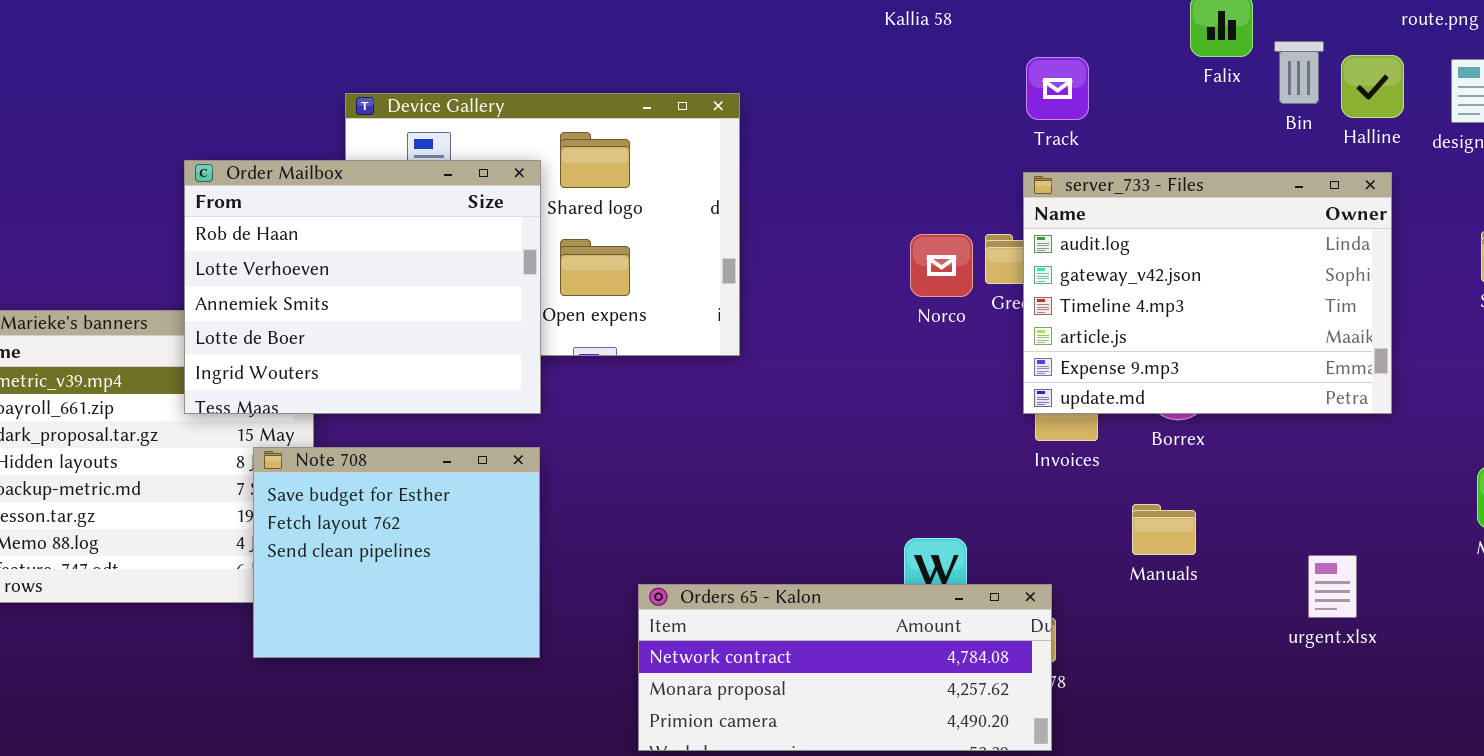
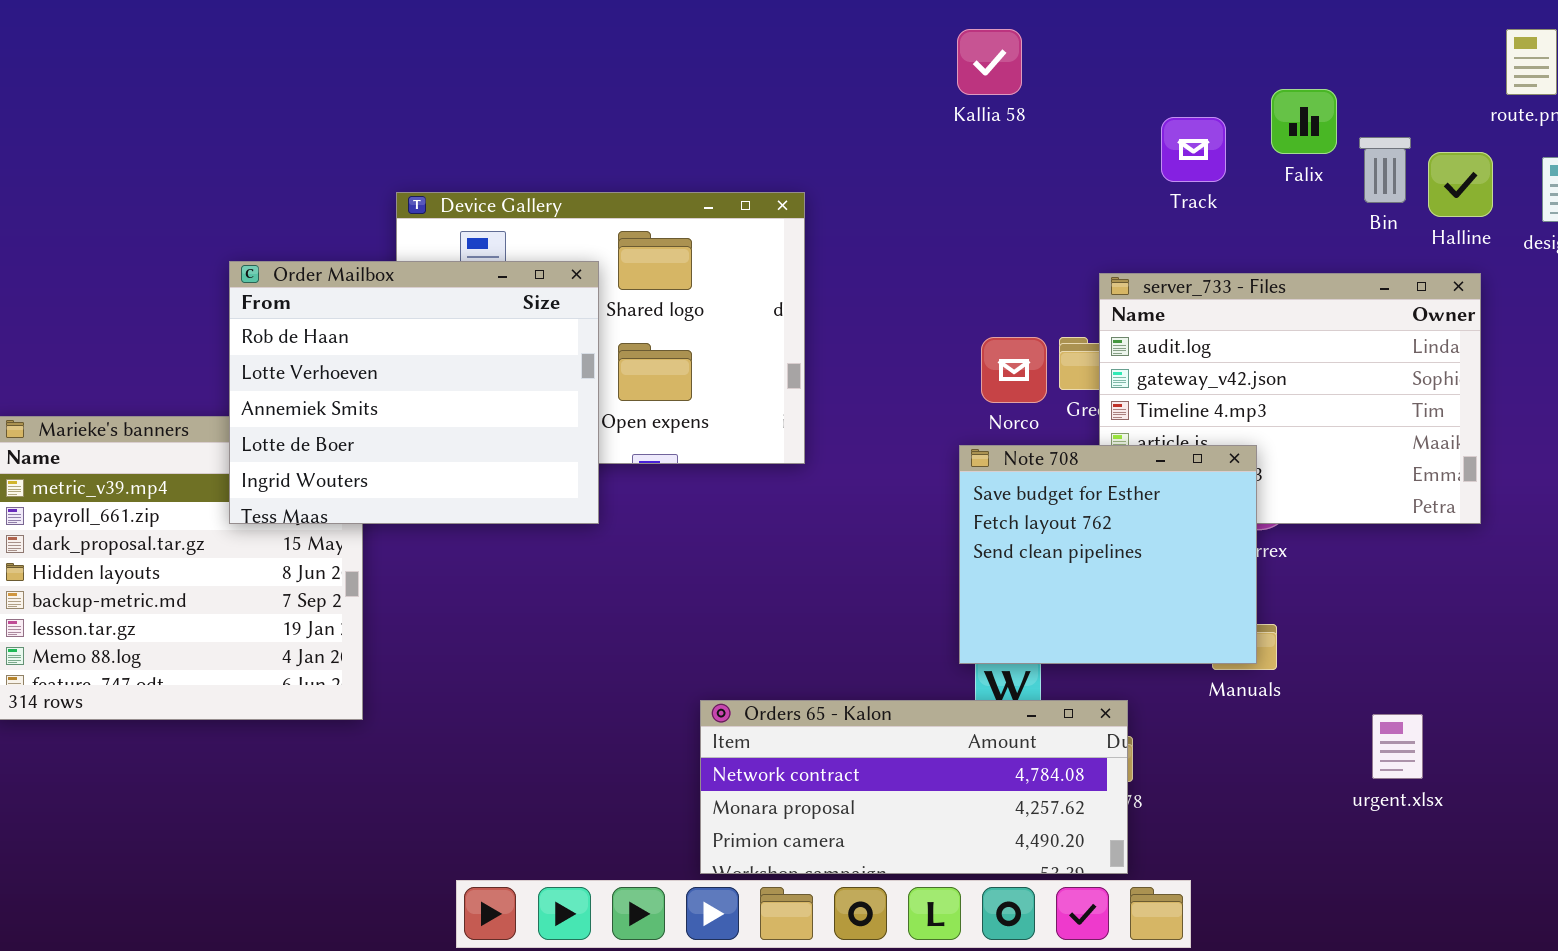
Track: [1026,57,1089,120] -> [1161,117,1226,182], moved
Note 708: [253,447,540,658] -> [959,445,1257,664], moved
urgent.xlsx: [1308,555,1357,618] -> [1372,714,1423,779], moved

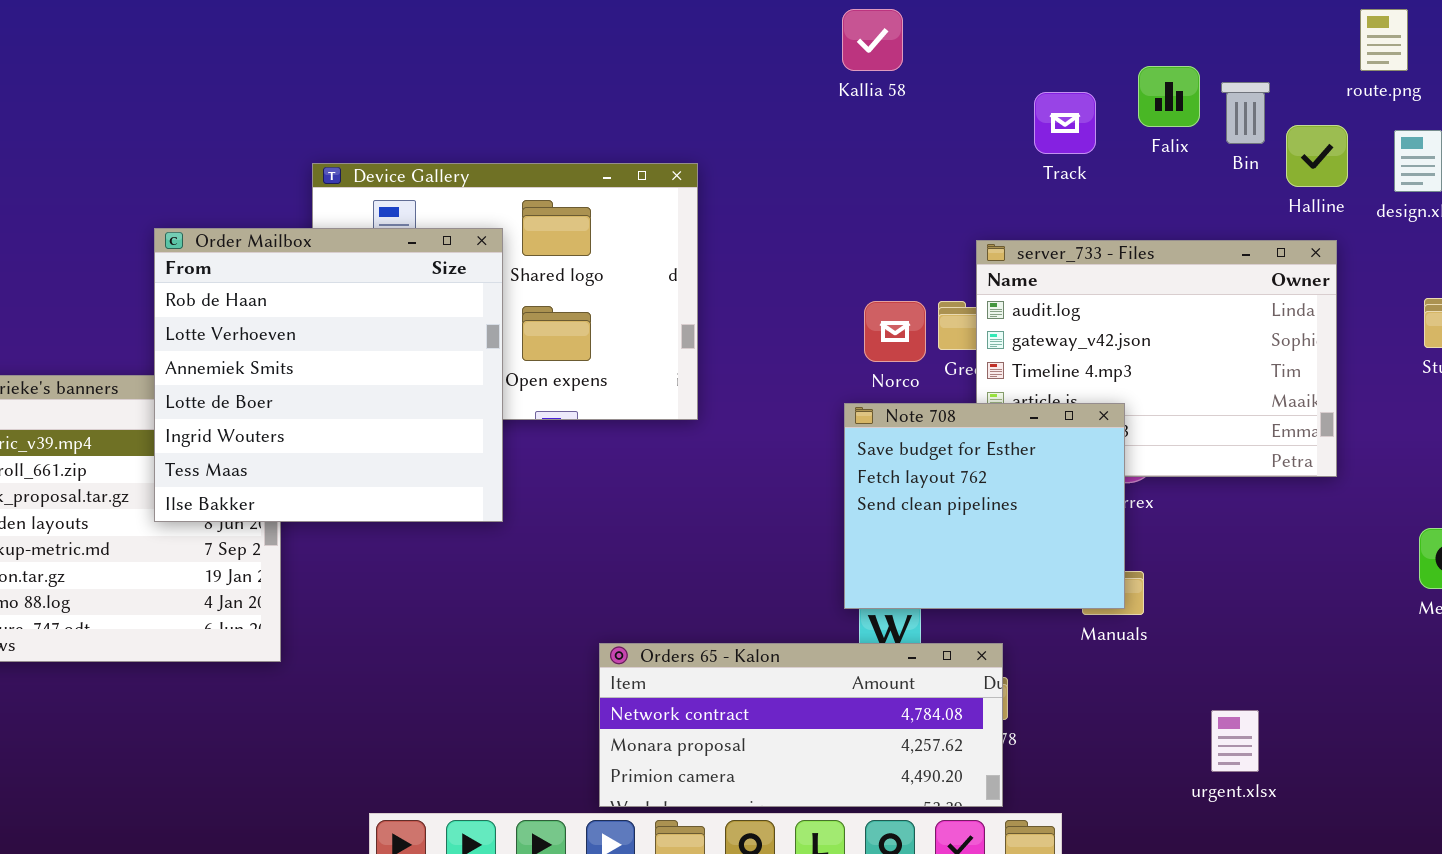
Bin: [1359,137,1411,203] -> [1221,82,1270,144], moved
Order Mailbox: [229,261,599,524] -> [154,228,503,522], resized
urgent.xlsx: [1372,714,1423,779] -> [1211,710,1259,772], moved

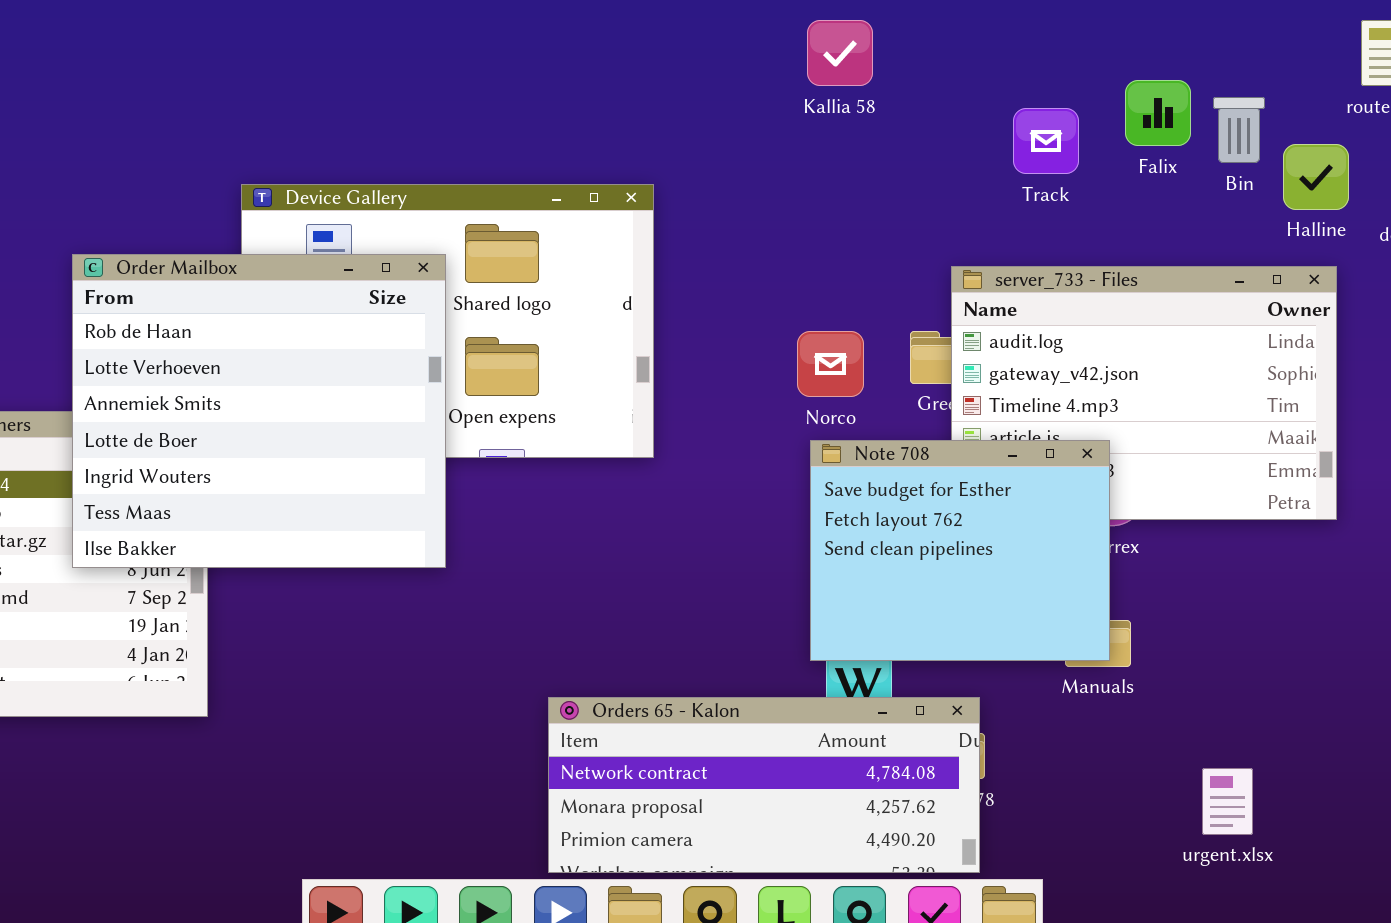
Norco: [864,301,926,362] -> [797,331,864,397], moved

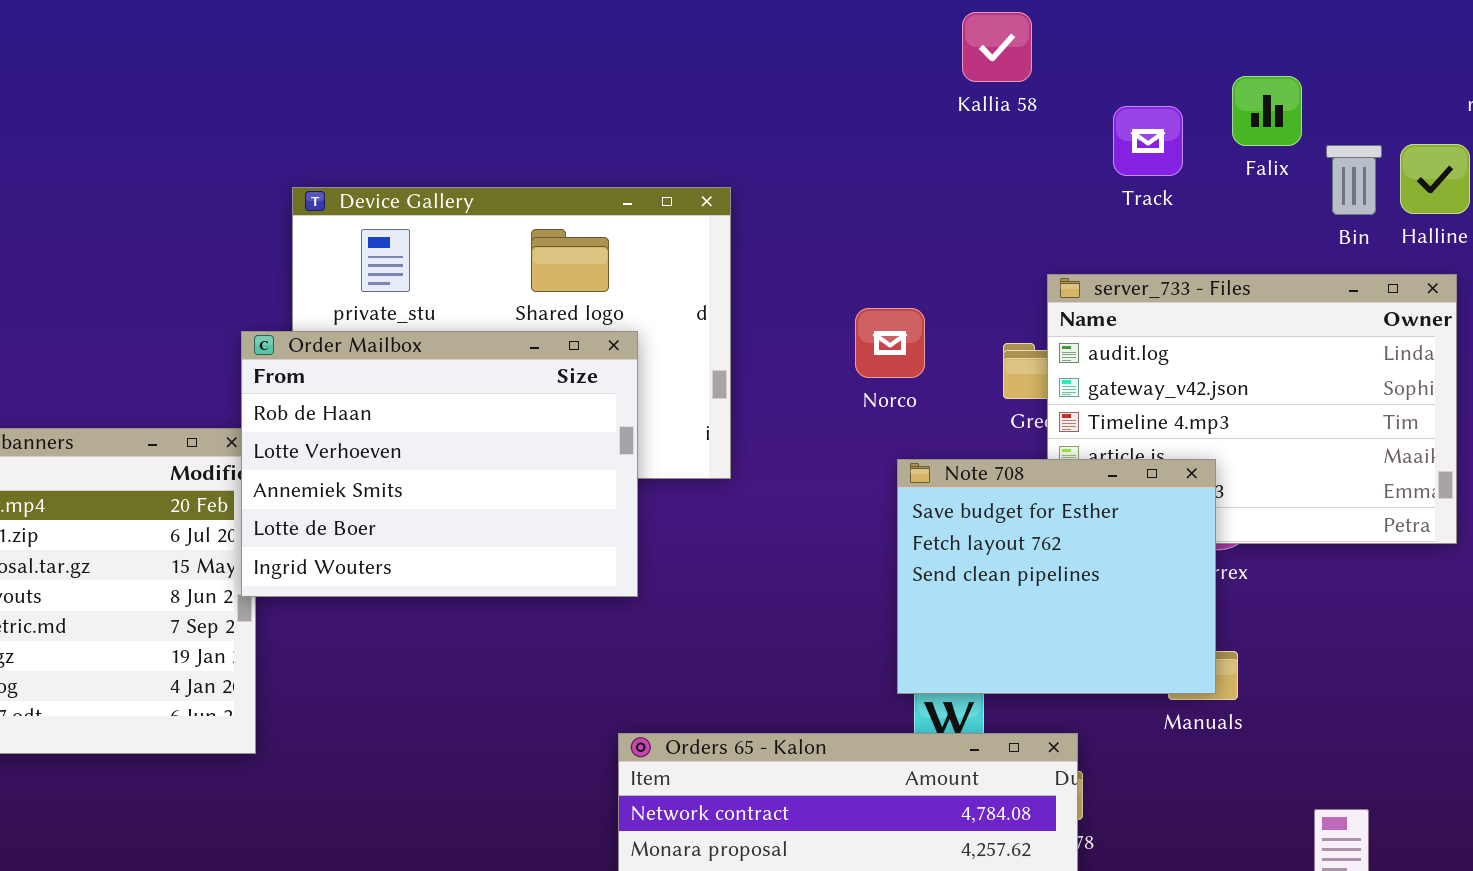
Kallia 58: [807,20,873,86] -> [962,12,1032,82], moved
Bin: [1213,97,1265,163] -> [1326,145,1382,215], moved
Order Mailbox: [72,254,446,568] -> [241,331,638,597], moved, resized
Norco: [797,331,864,397] -> [855,308,925,378], moved

